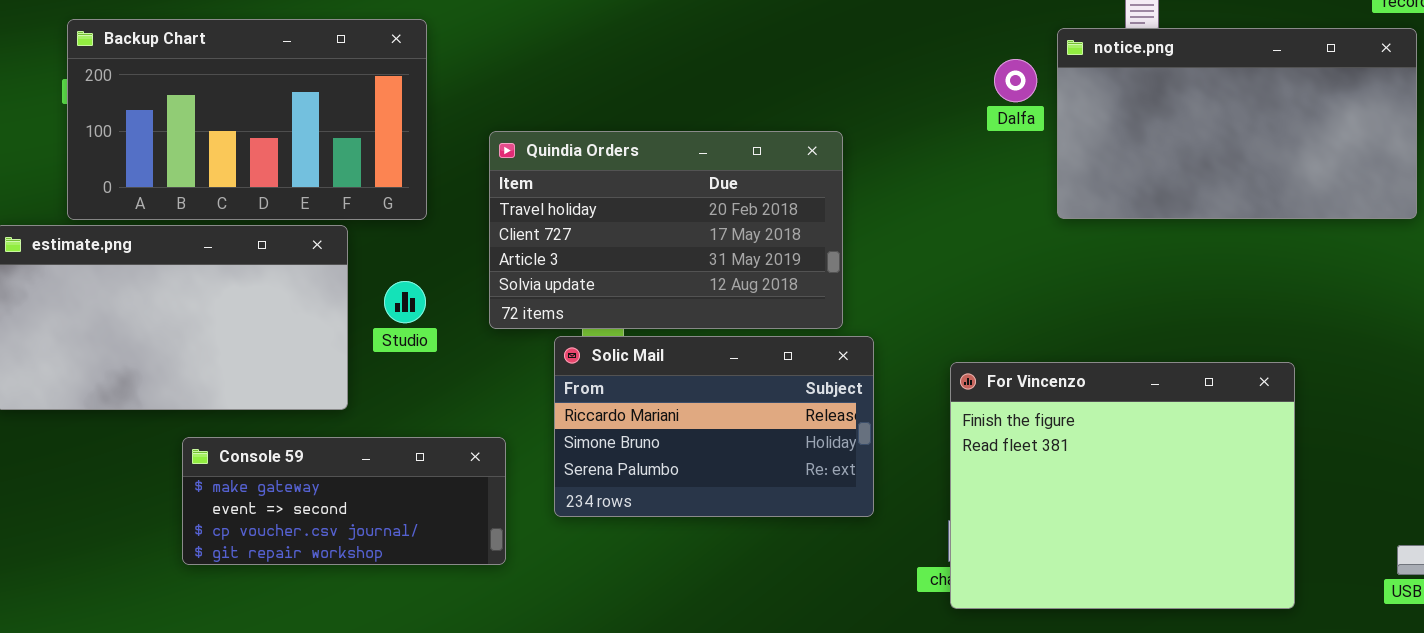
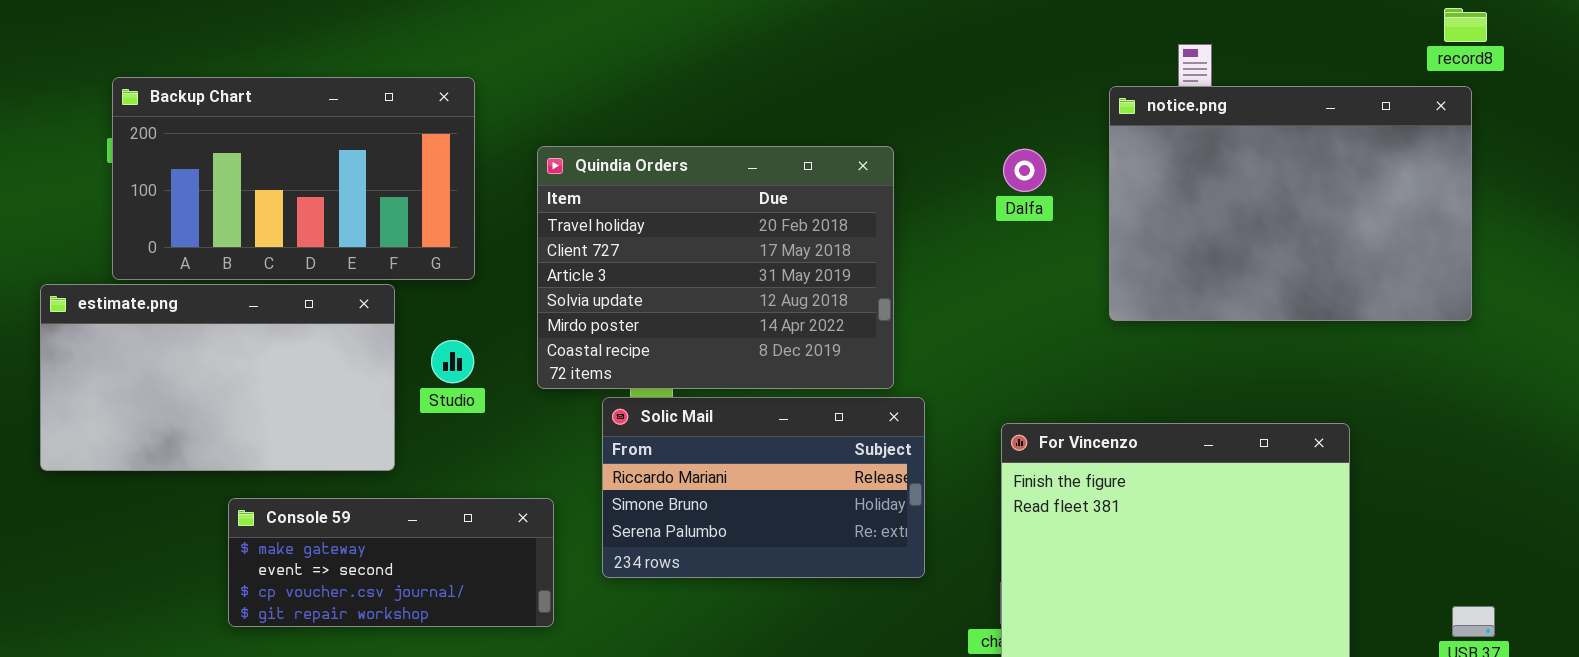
notice.png: [1057,28,1417,219] -> [1109,86,1472,321], resized
Dalfa: [994,59,1037,102] -> [1003,149,1046,192], moved
Quindia Orders: [489,131,843,329] -> [537,146,894,389], resized

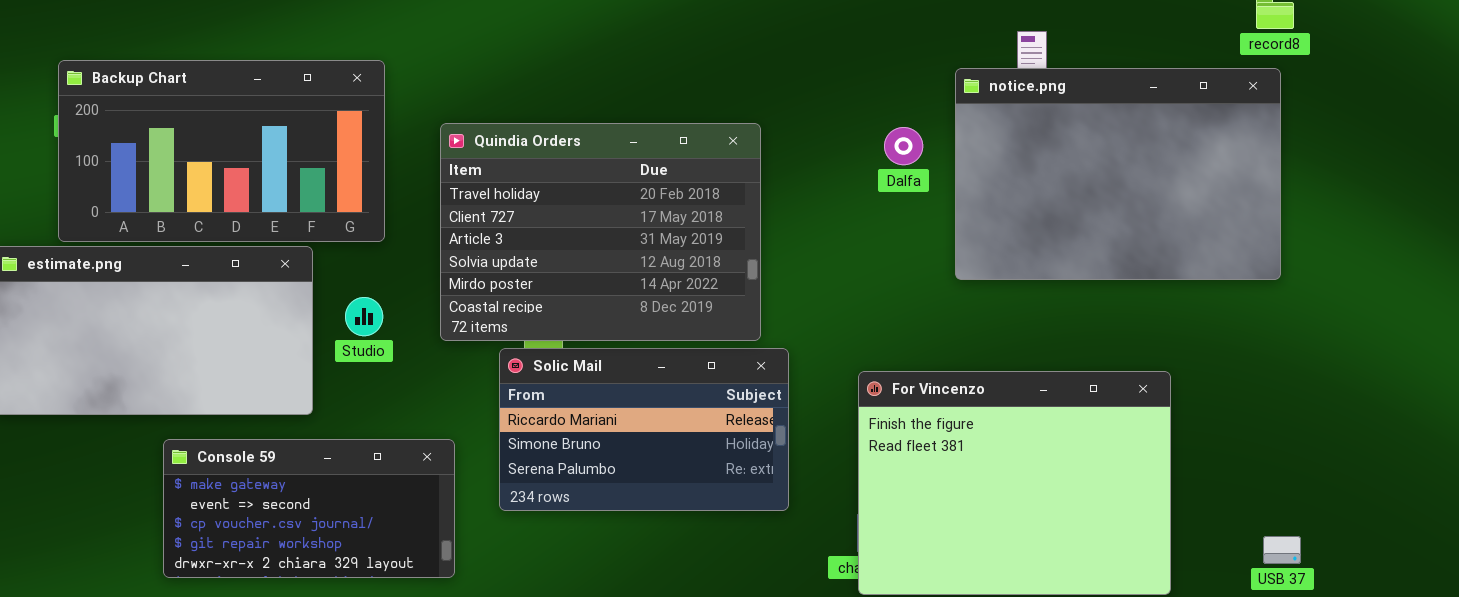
Dalfa: [1003,149,1046,192] -> [884,127,923,165], moved
Console 59: [228,498,554,627] -> [163,439,455,578], resized

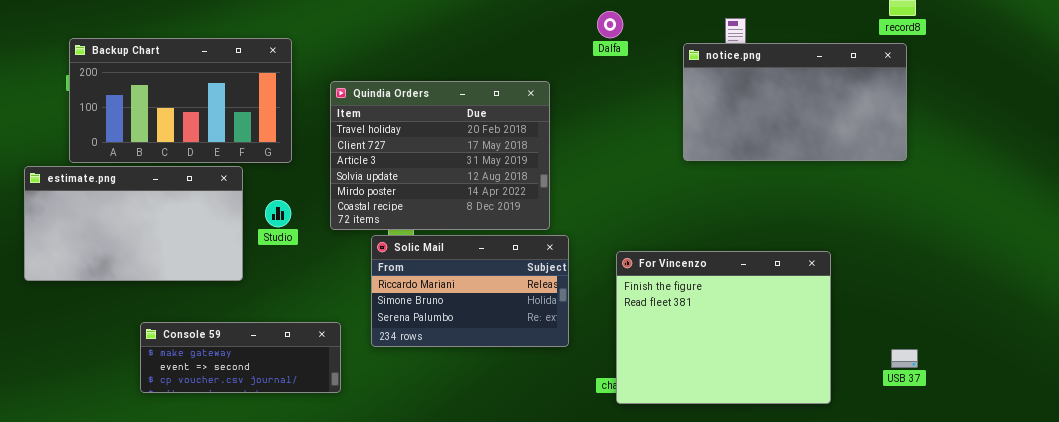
notice.png: [955,68,1281,280] -> [683,43,907,161], resized
Dalfa: [884,127,923,165] -> [597,11,623,38], moved
Console 59: [163,439,455,578] -> [140,322,341,393], resized
USB 37: [1263,536,1301,564] -> [891,349,918,368], moved

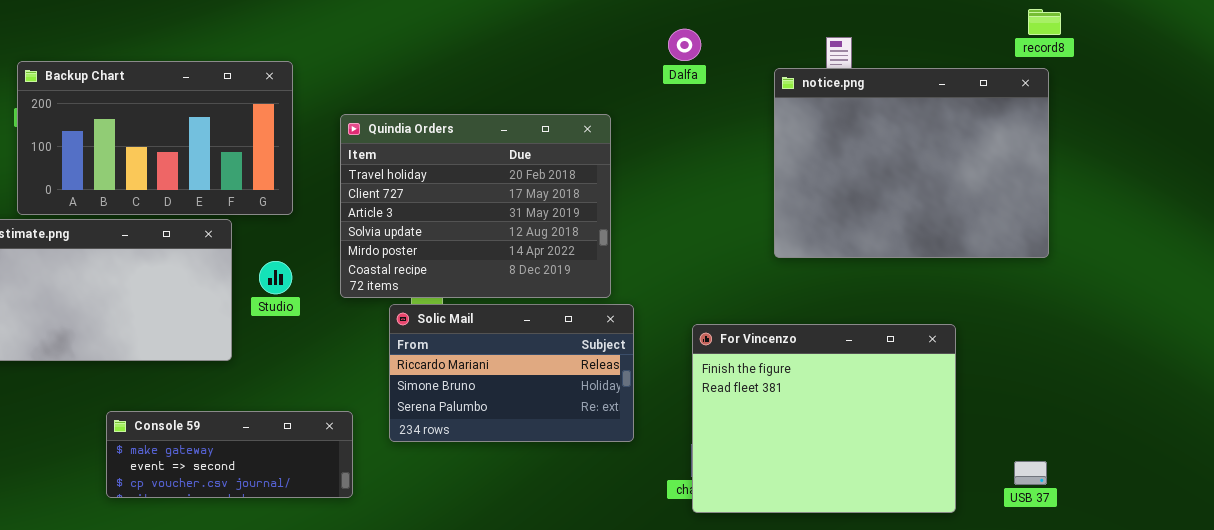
notice.png: [683,43,907,161] -> [774,68,1049,258], resized
USB 37: [891,349,918,368] -> [1014,461,1047,485], moved

